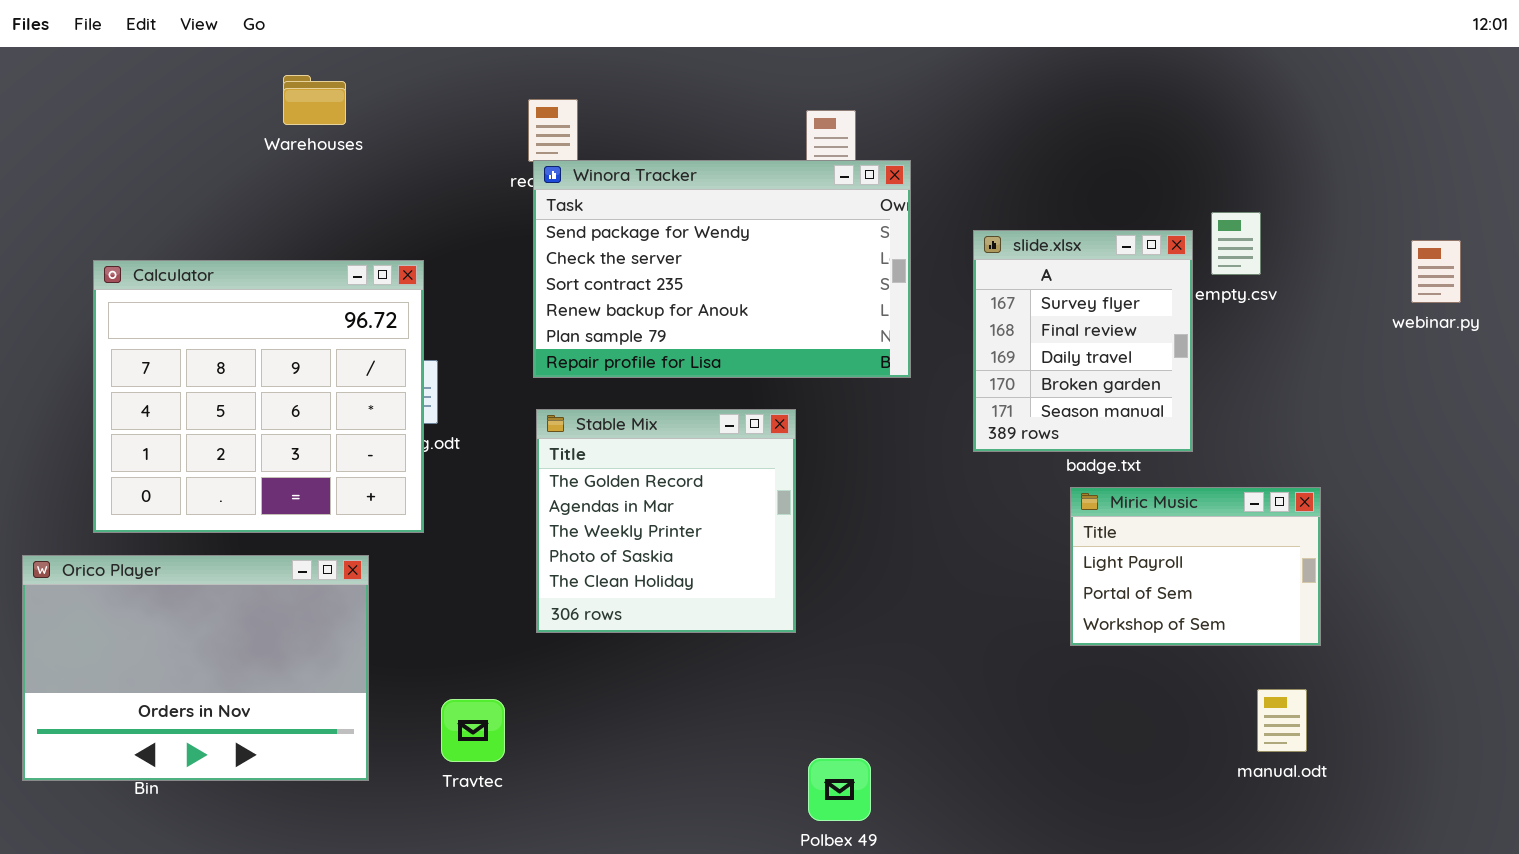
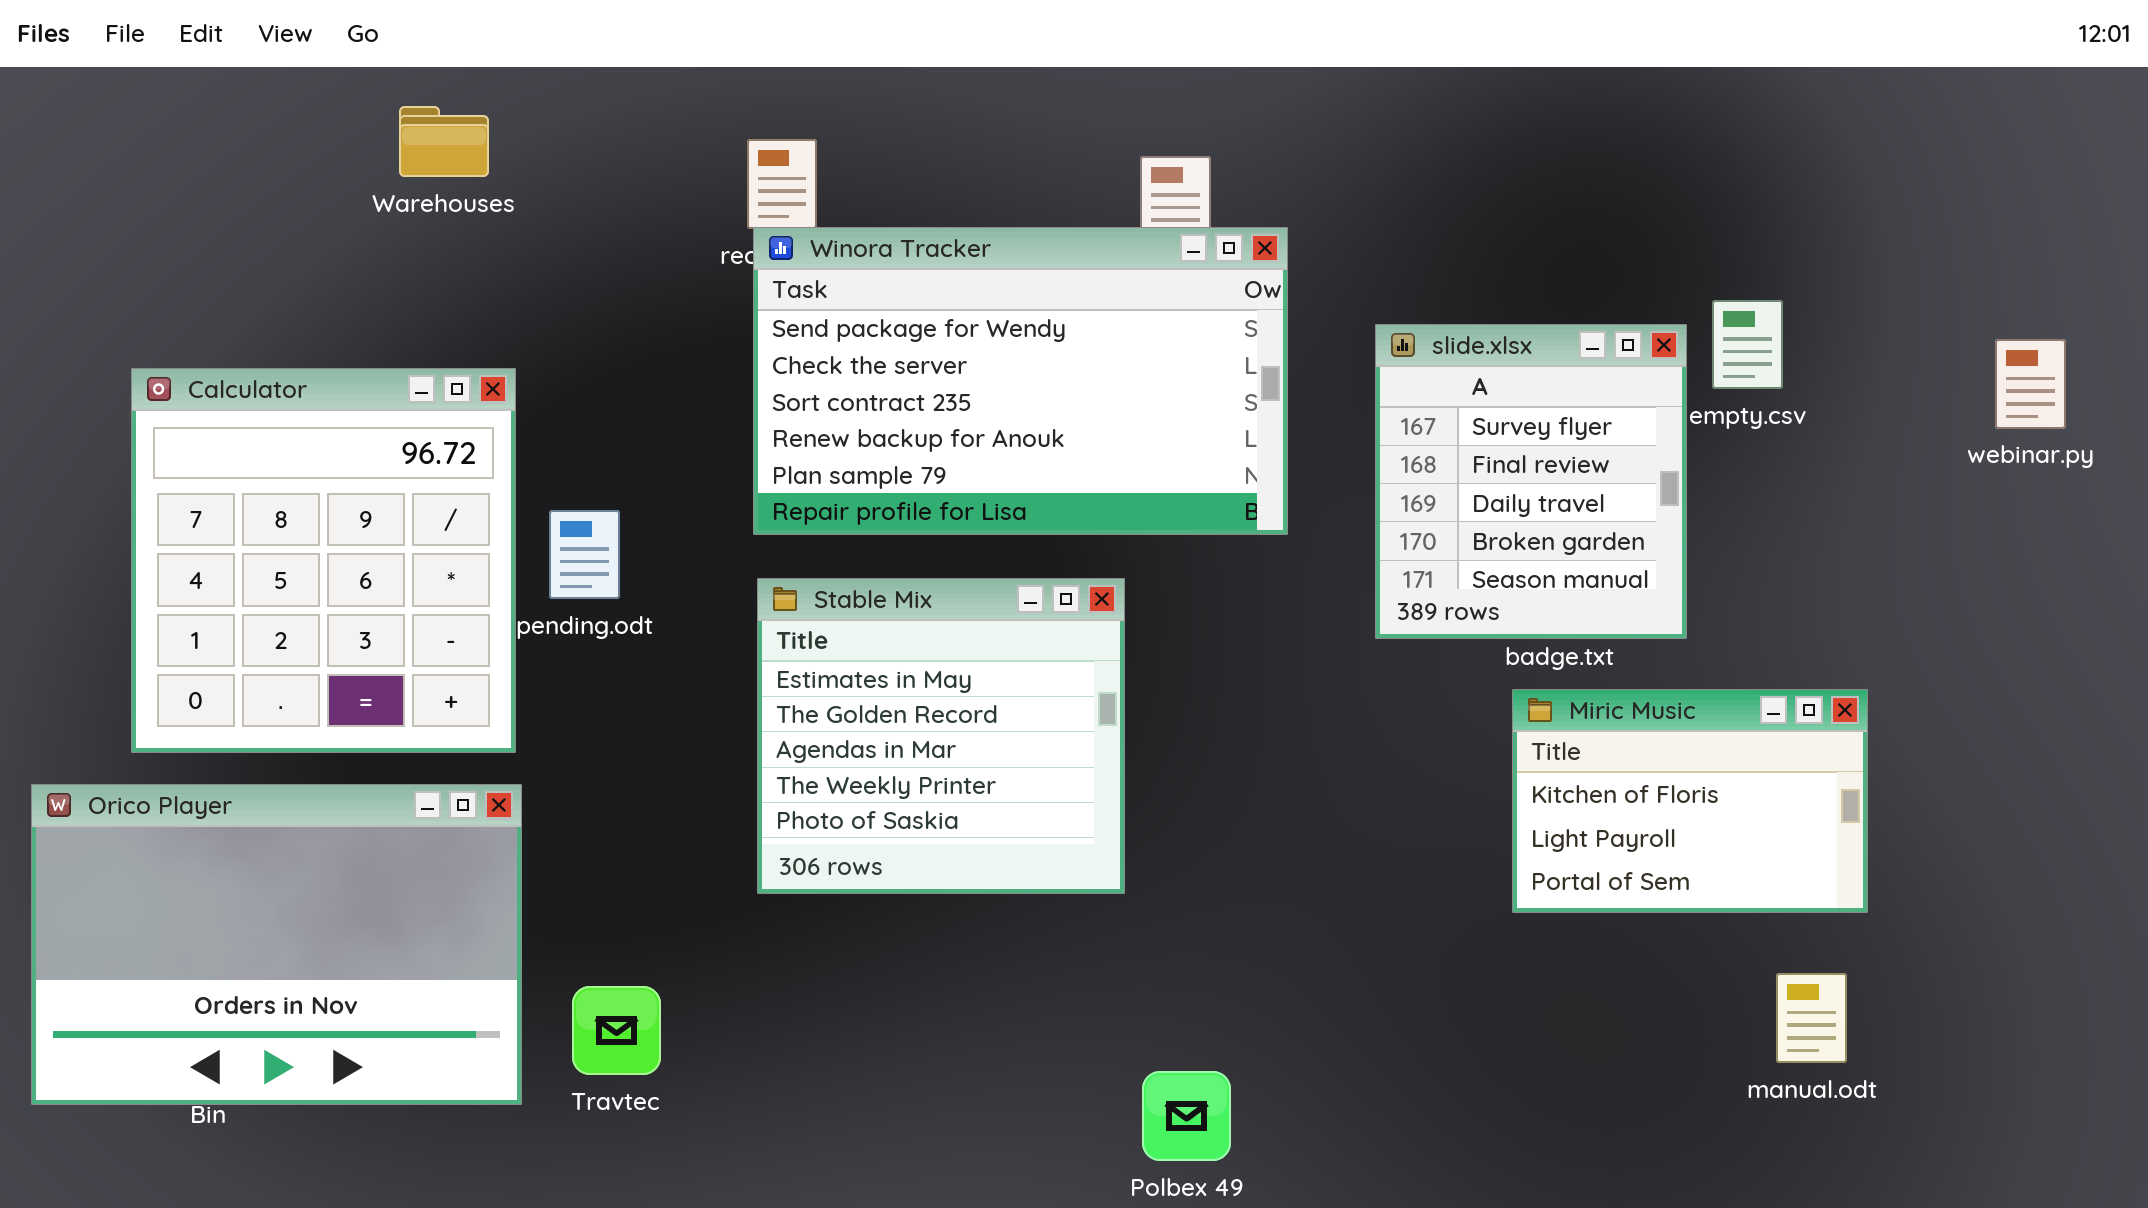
Calculator: [93,260,424,533] -> [131,368,516,753], resized
Stable Mix: [536,409,796,633] -> [757,578,1125,894], scrolled up 1 row
Miric Music: [1070,487,1321,646] -> [1512,689,1868,913], scrolled up 1 row
Travtec: [441,699,505,762] -> [572,986,661,1075], moved

